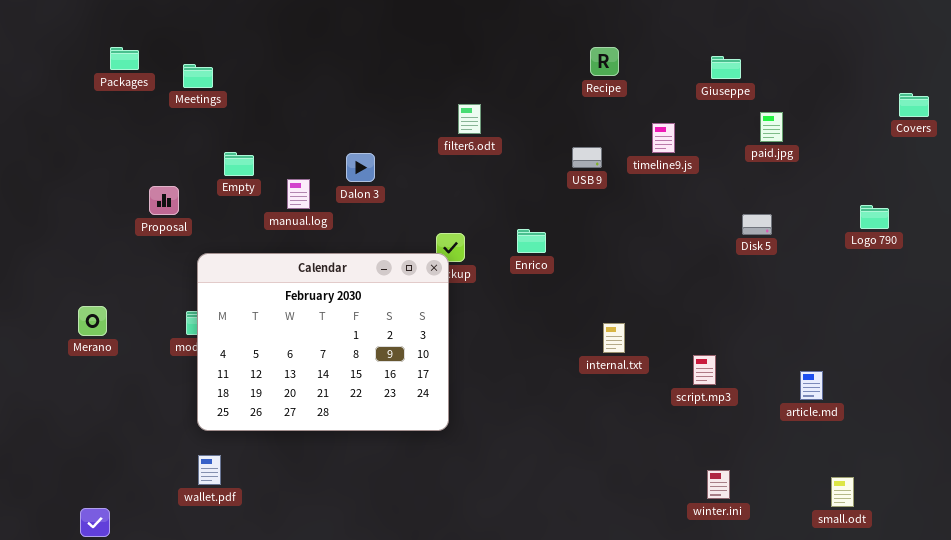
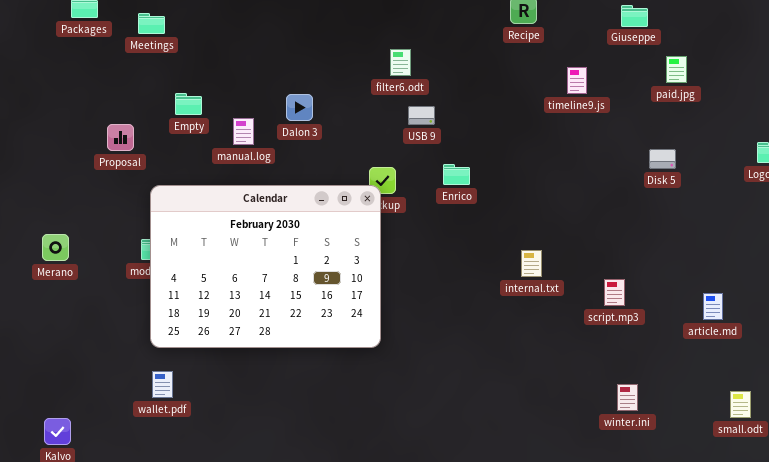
USB 9: [572,147,602,168] -> [408,106,435,125], moved

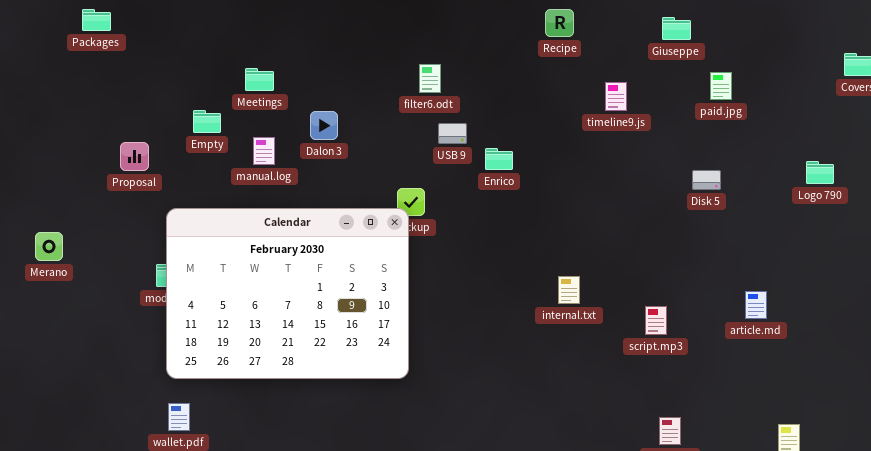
Meetings: [138,13,165,34] -> [245,68,274,91], moved
Enrico: [443,164,470,185] -> [485,148,513,170], moved
Merano: [42,234,69,261] -> [35,232,63,261], moved
article.md: [703,293,723,320] -> [745,291,767,319], moved

